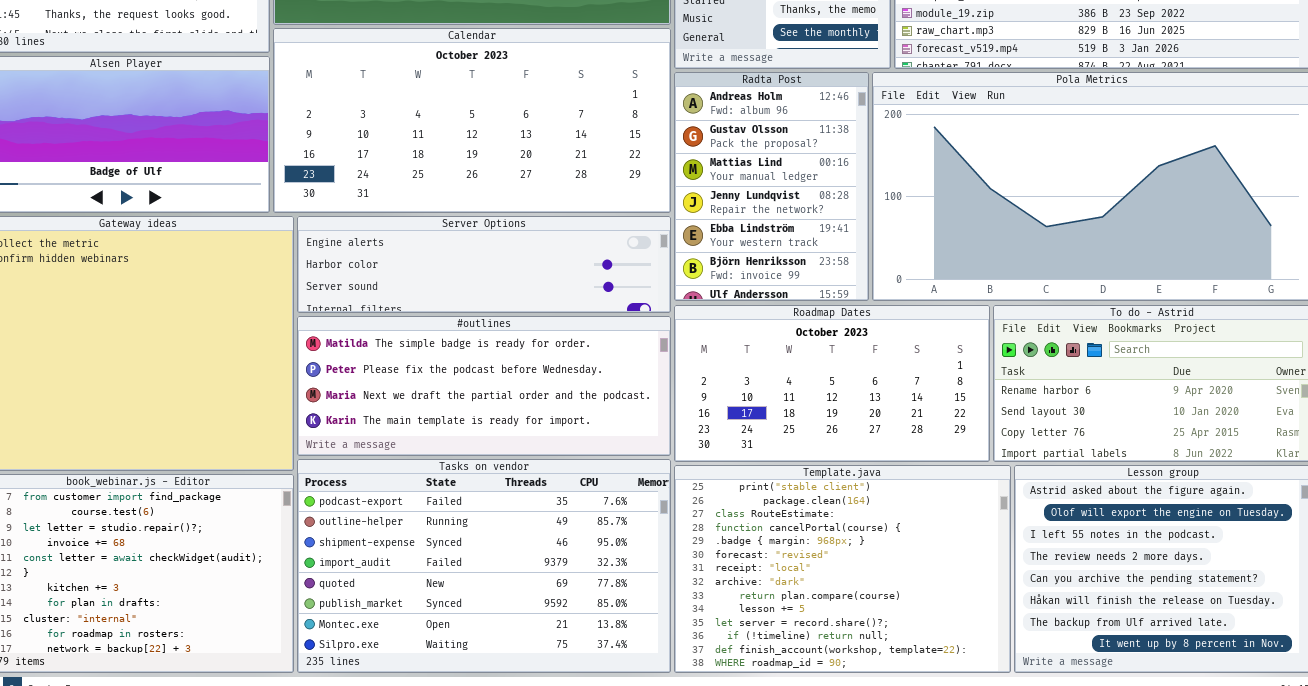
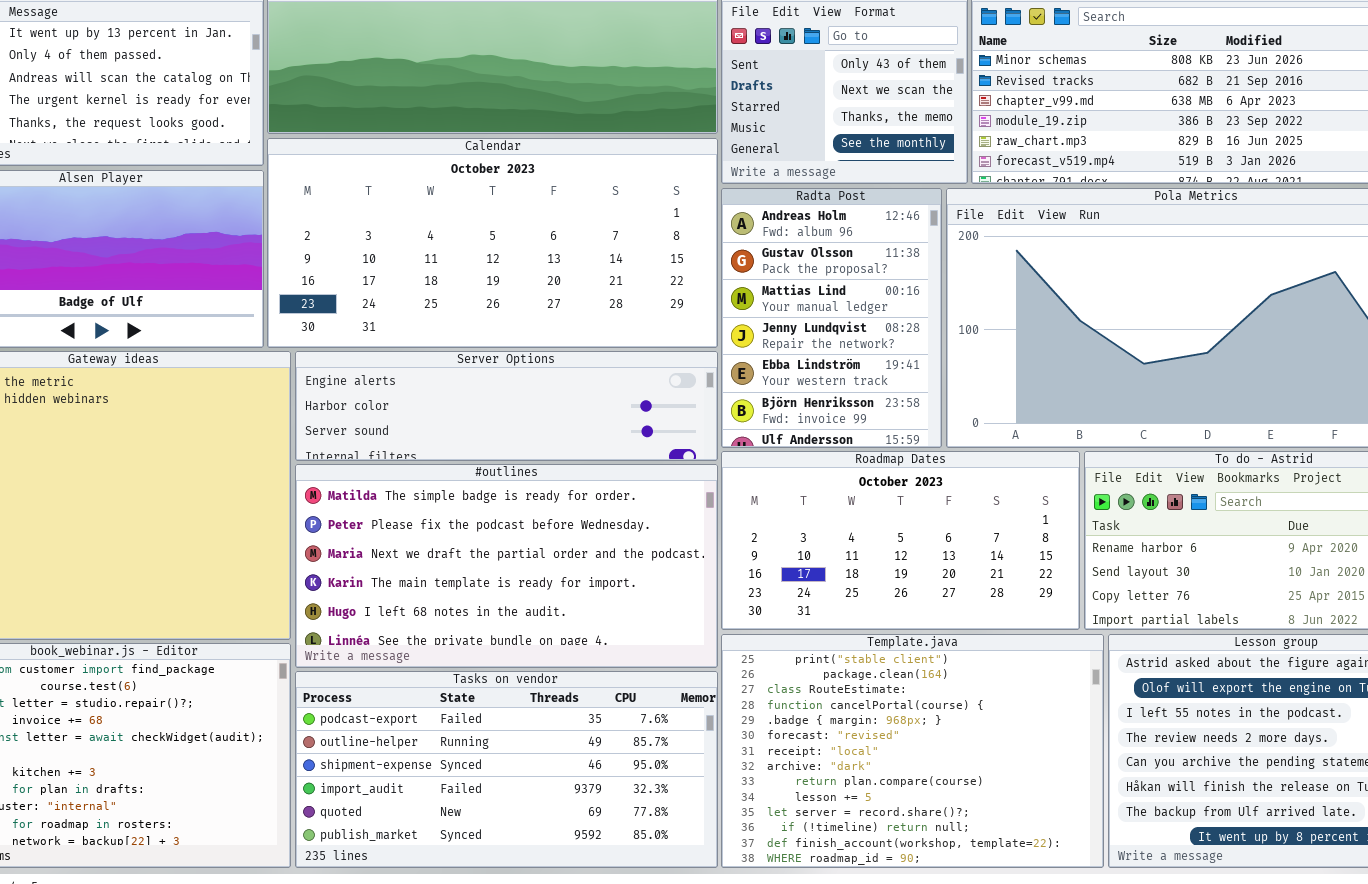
#outlines: [297,316,671,456] -> [295,464,718,668], resized
Tasks on vendor: [297,459,671,673] -> [295,671,718,868], resized

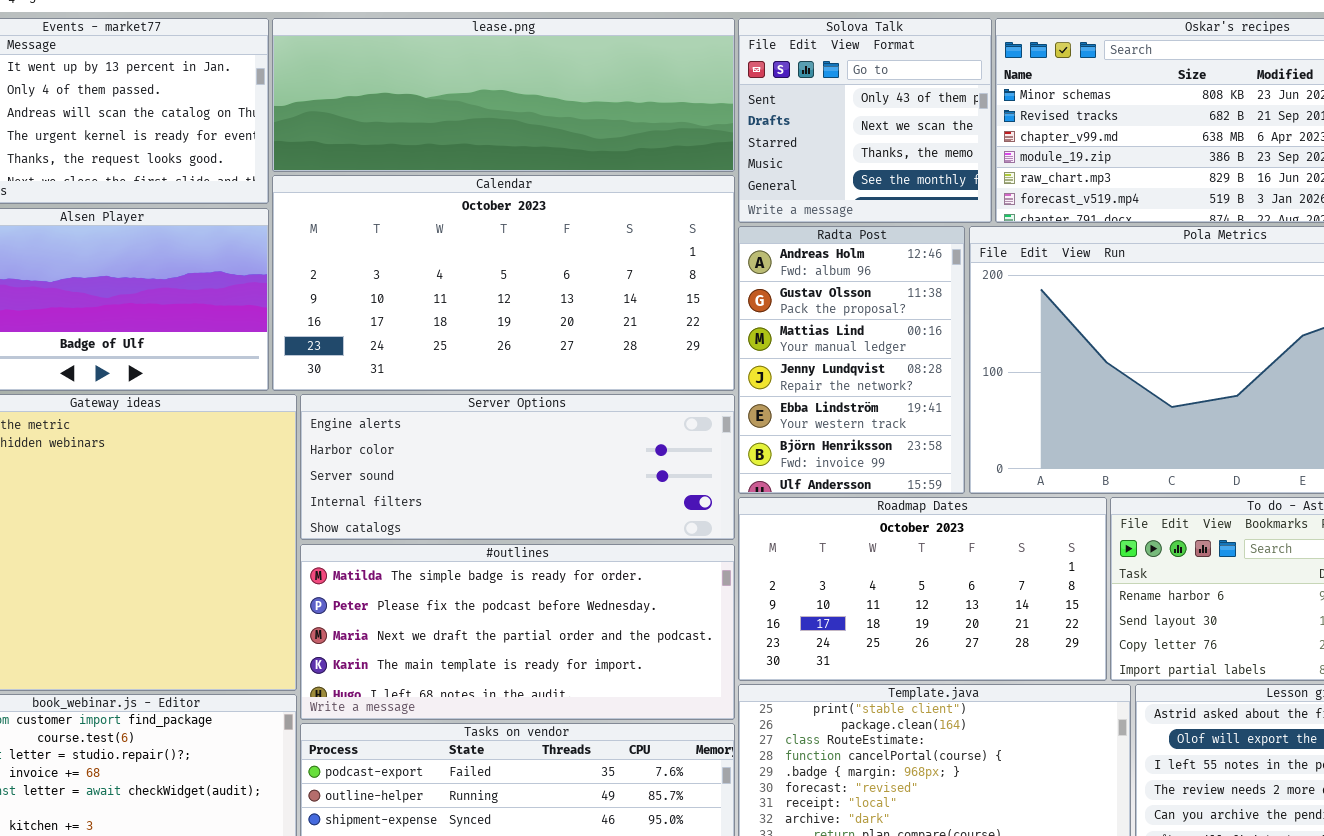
Server Options: [295,351,718,461] -> [300,394,735,540], resized
#outlines: [295,464,718,668] -> [300,544,735,720], resized

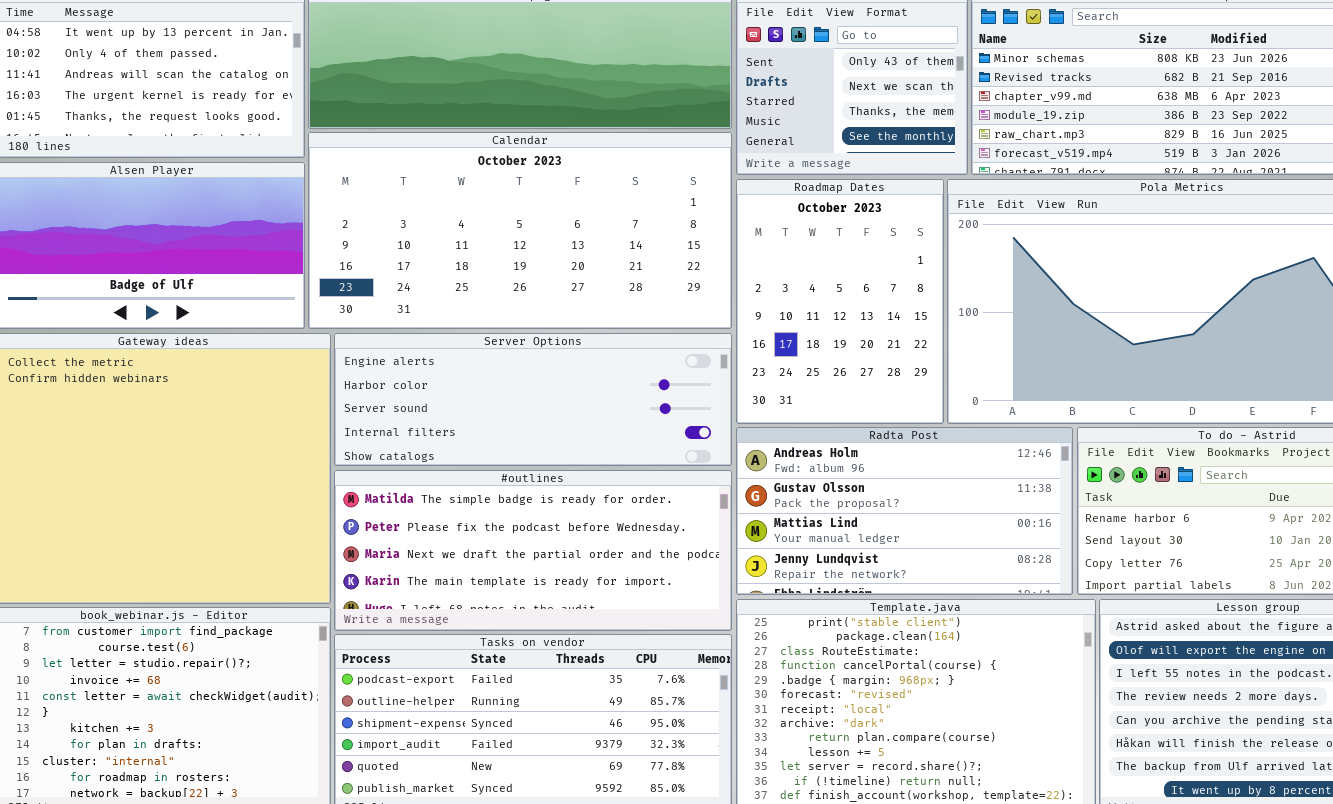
Radta Post: [738,226,965,494] -> [736,427,1073,595], moved, resized
Roadmap Dates: [738,497,1107,681] -> [736,179,944,424], moved, resized

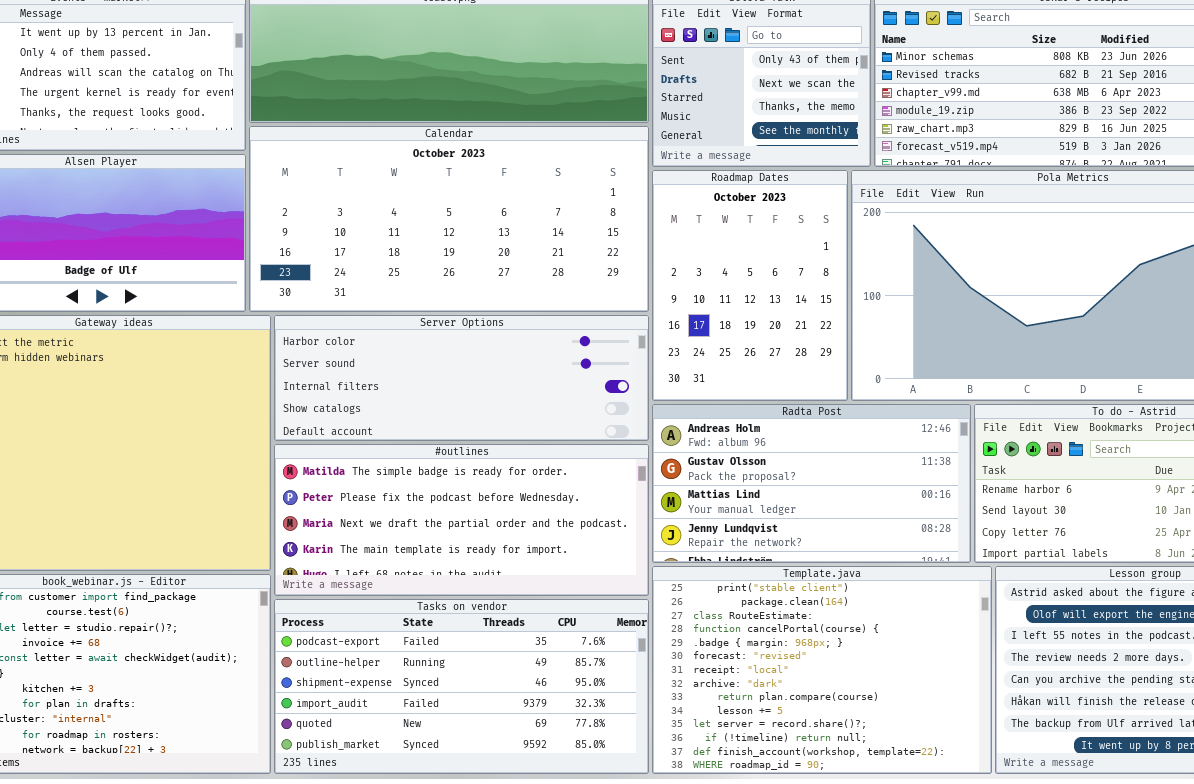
Server Options: [334,333,732,466] -> [274,315,649,441], scrolled down 1 row

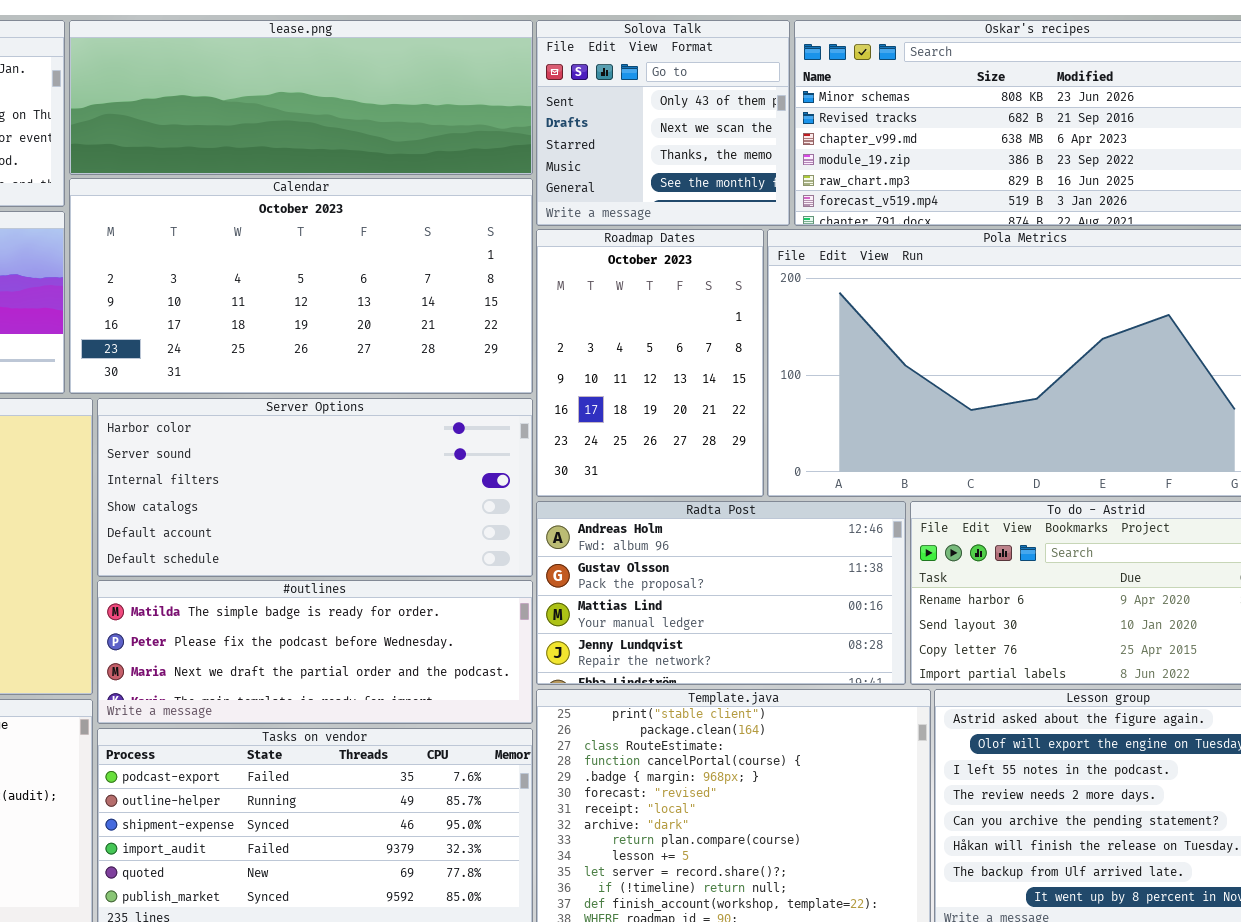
Server Options: [274,315,649,441] -> [97,398,533,577], resized
#outlines: [274,444,649,596] -> [97,580,533,724], resized

